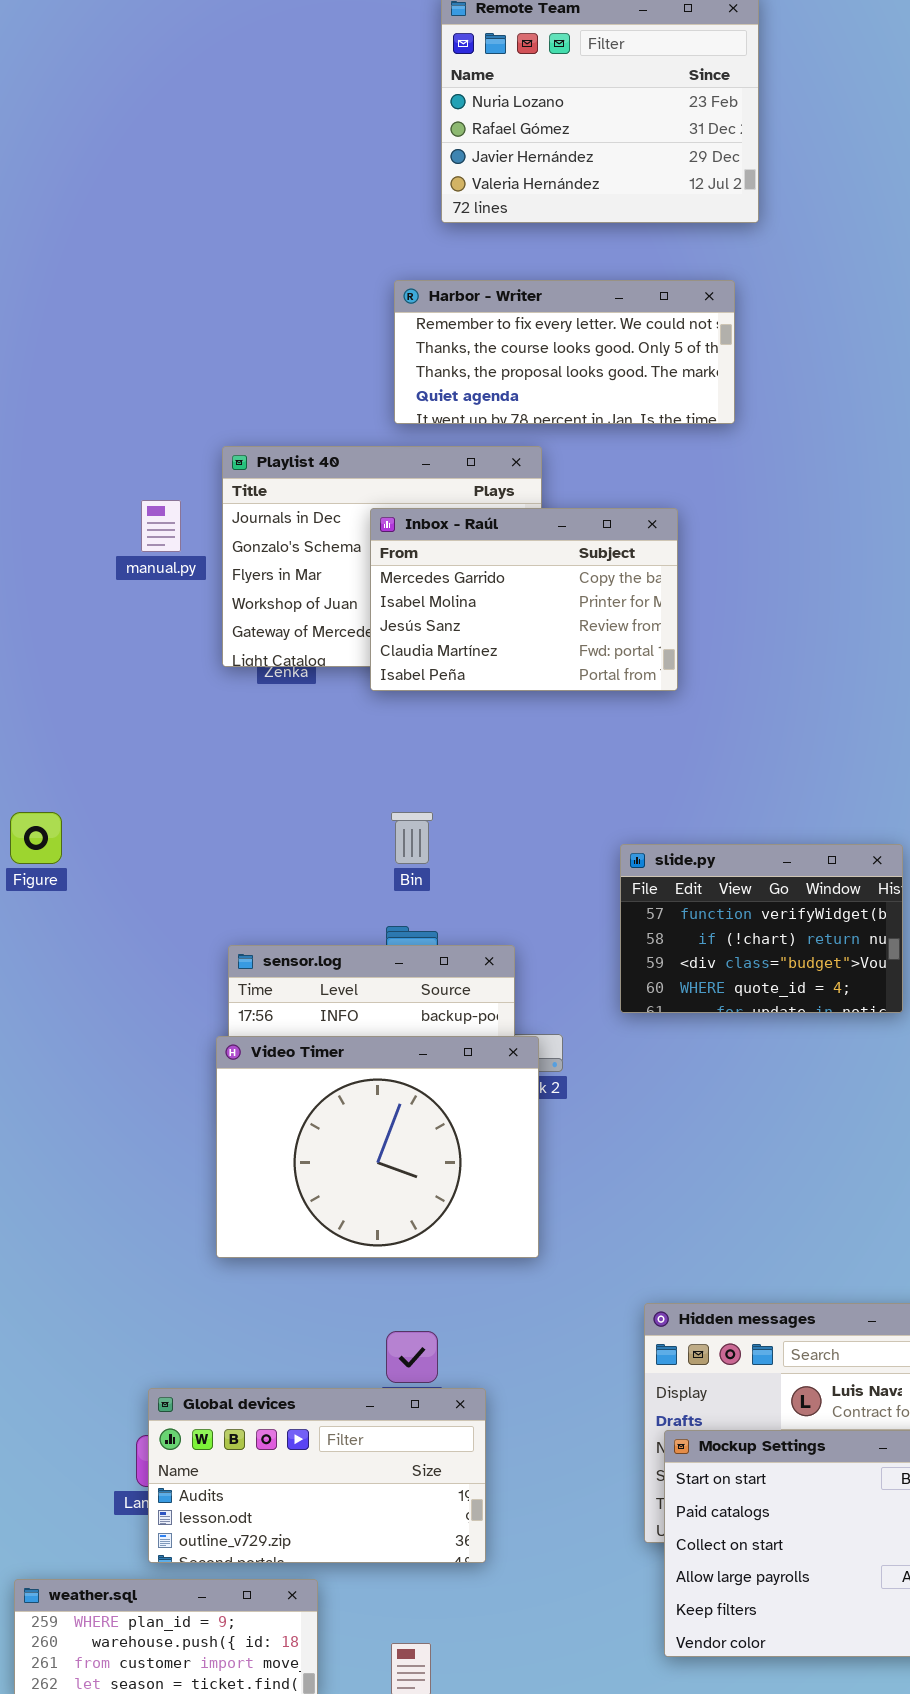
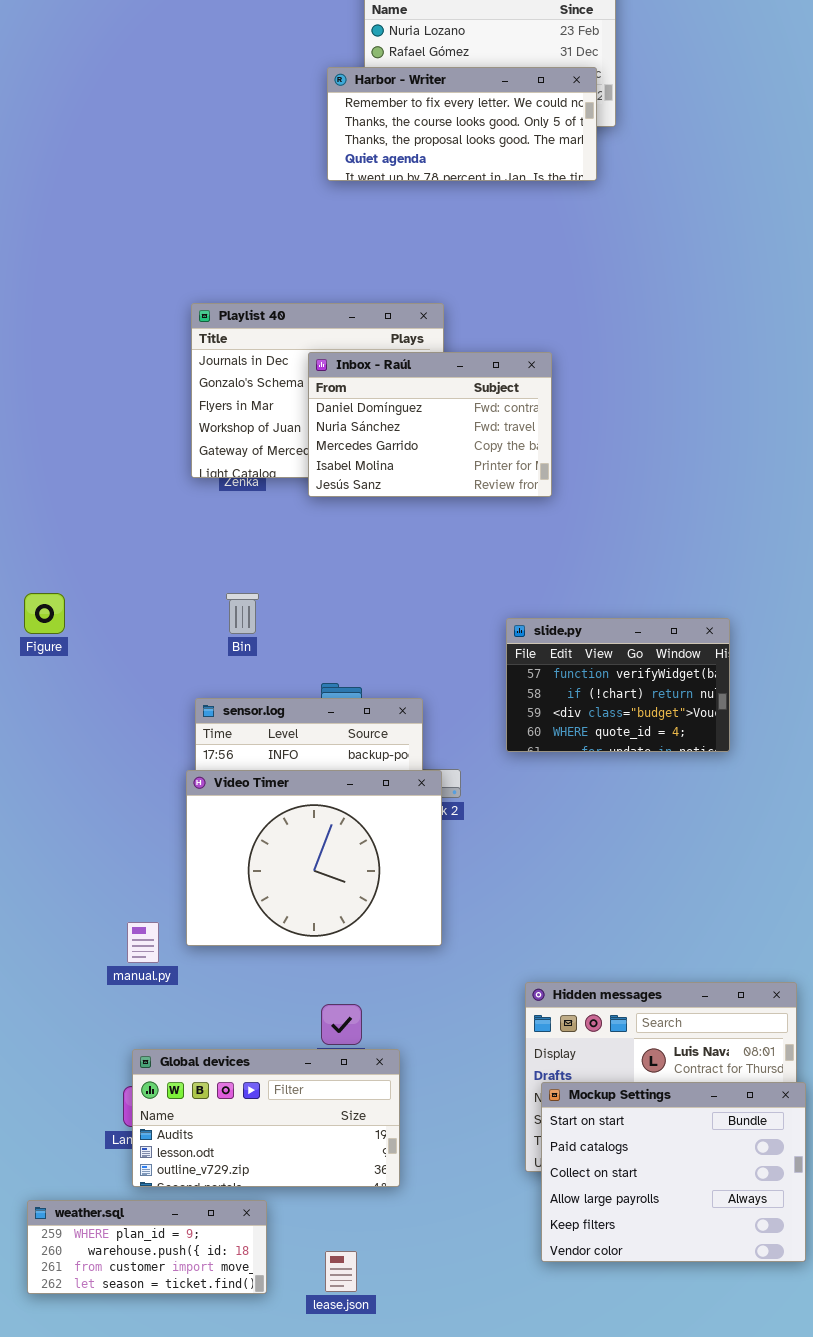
Harbor - Writer: [394,280,735,424] -> [327,67,597,181], moved
manual.py: [141,500,181,552] -> [127,922,159,963], moved
Inbox - Raúl: [370,508,678,691] -> [308,352,552,497], scrolled up 2 rows
Bin: [391,812,433,864] -> [226,593,259,634], moved

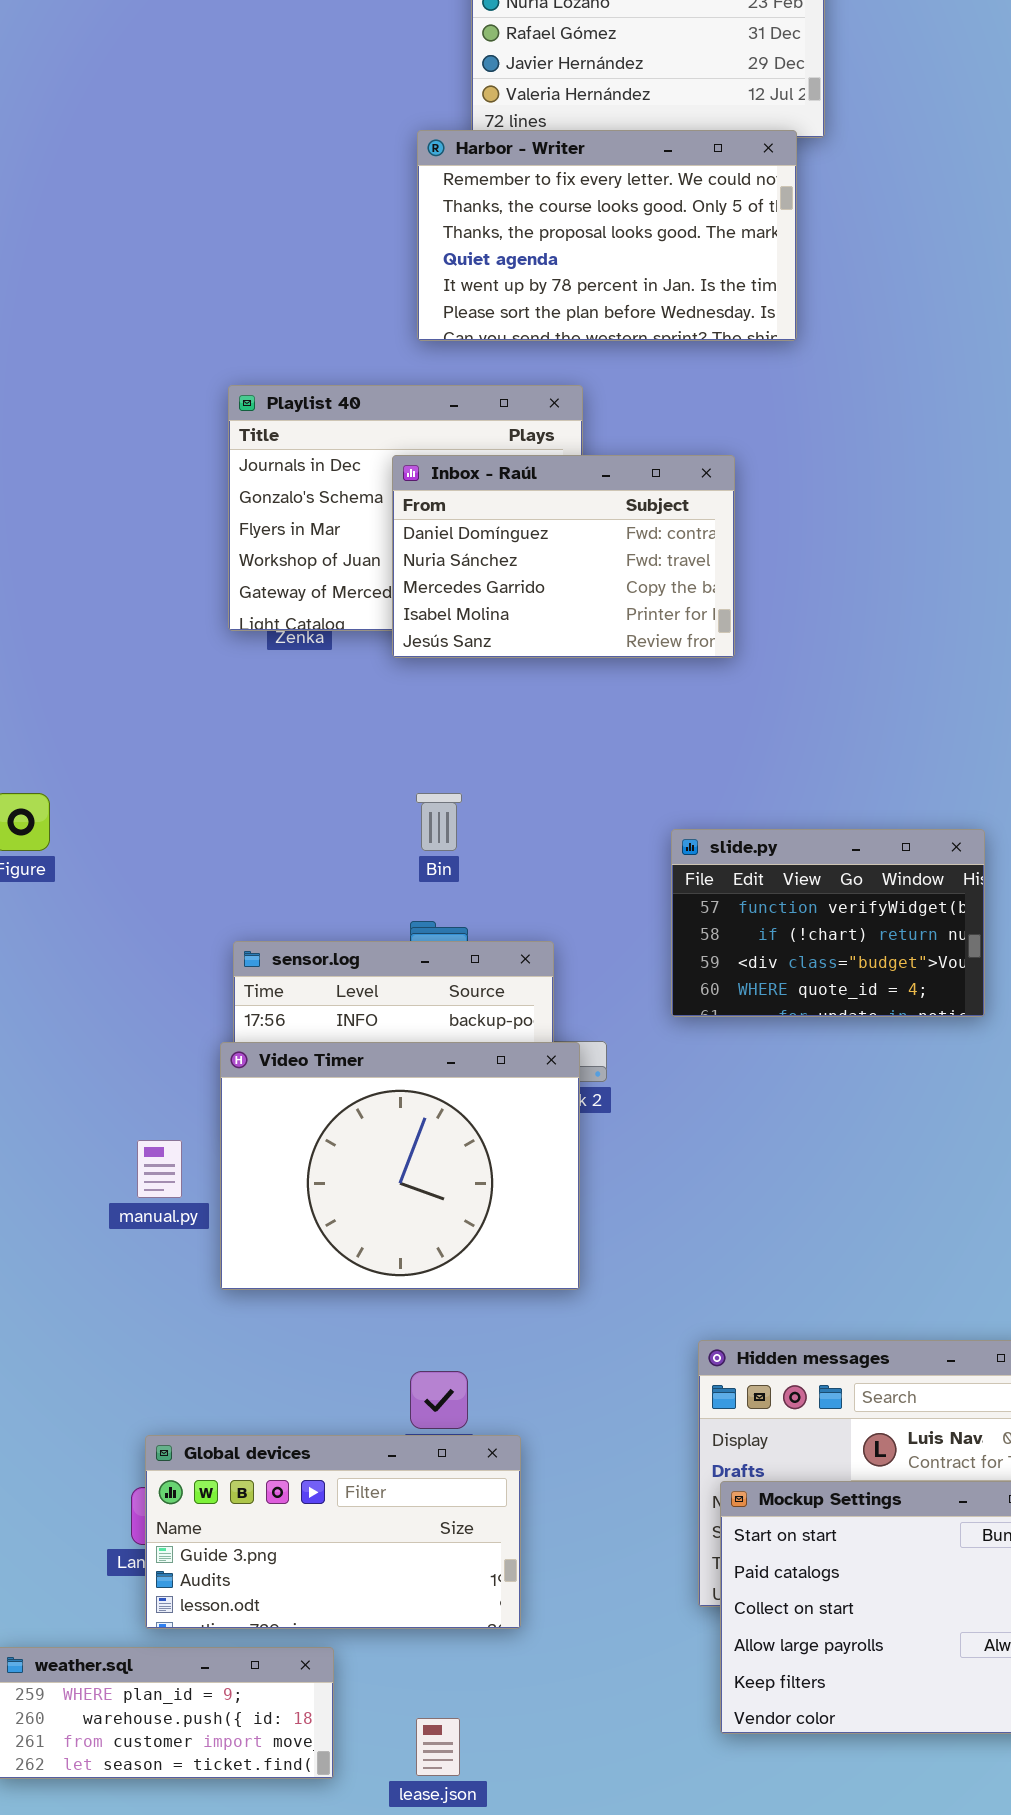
Harbor - Writer: [327,67,597,181] -> [417,130,797,341], moved, resized
Bin: [226,593,259,634] -> [416,793,462,851], moved
manual.py: [127,922,159,963] -> [137,1140,182,1198], moved
Global devices: [132,1049,400,1187] -> [145,1435,521,1629], scrolled up 1 row

